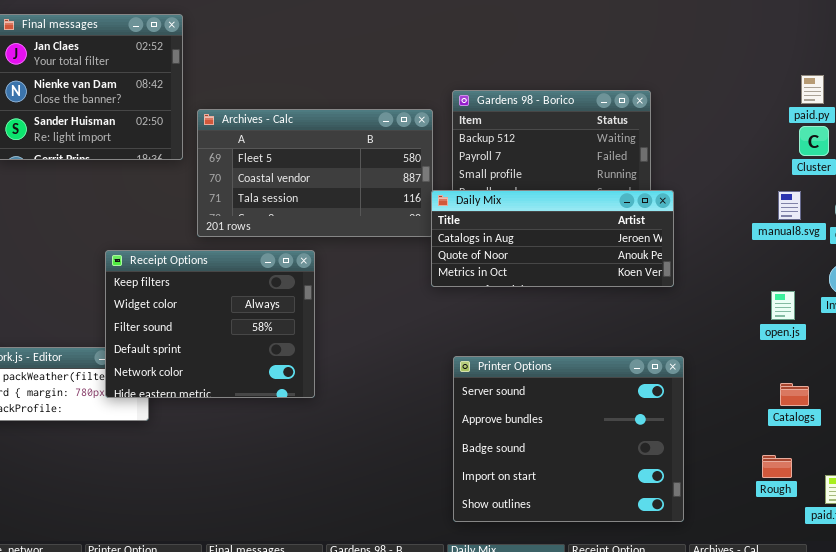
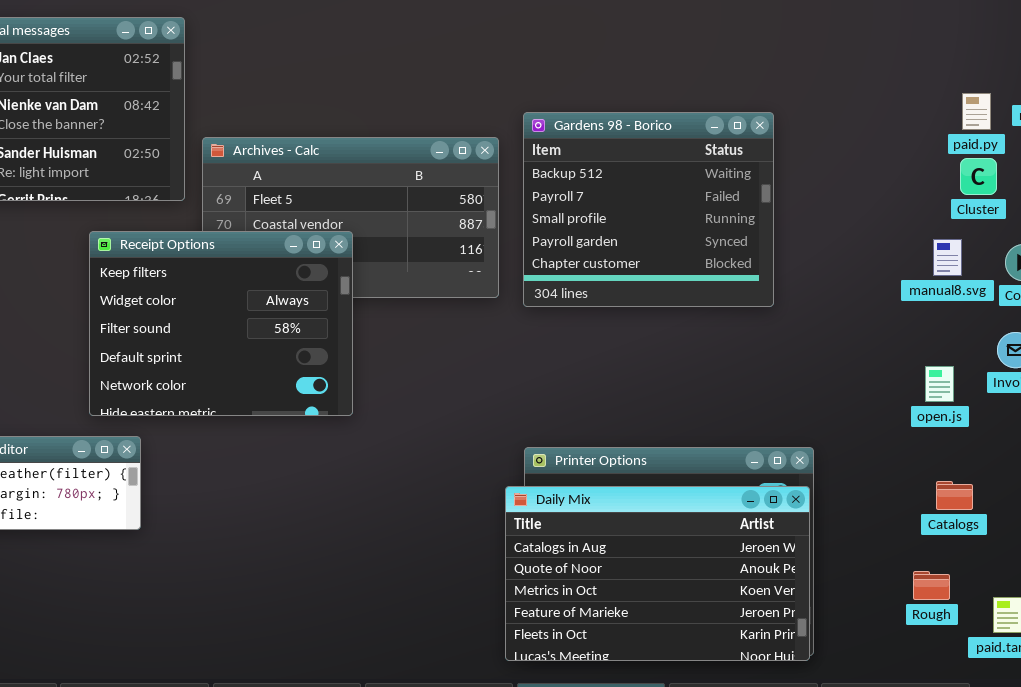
Daily Mix: [431,190,674,287] -> [505,486,810,661], moved, resized
Receipt Options: [105,250,315,398] -> [89,231,353,416], moved

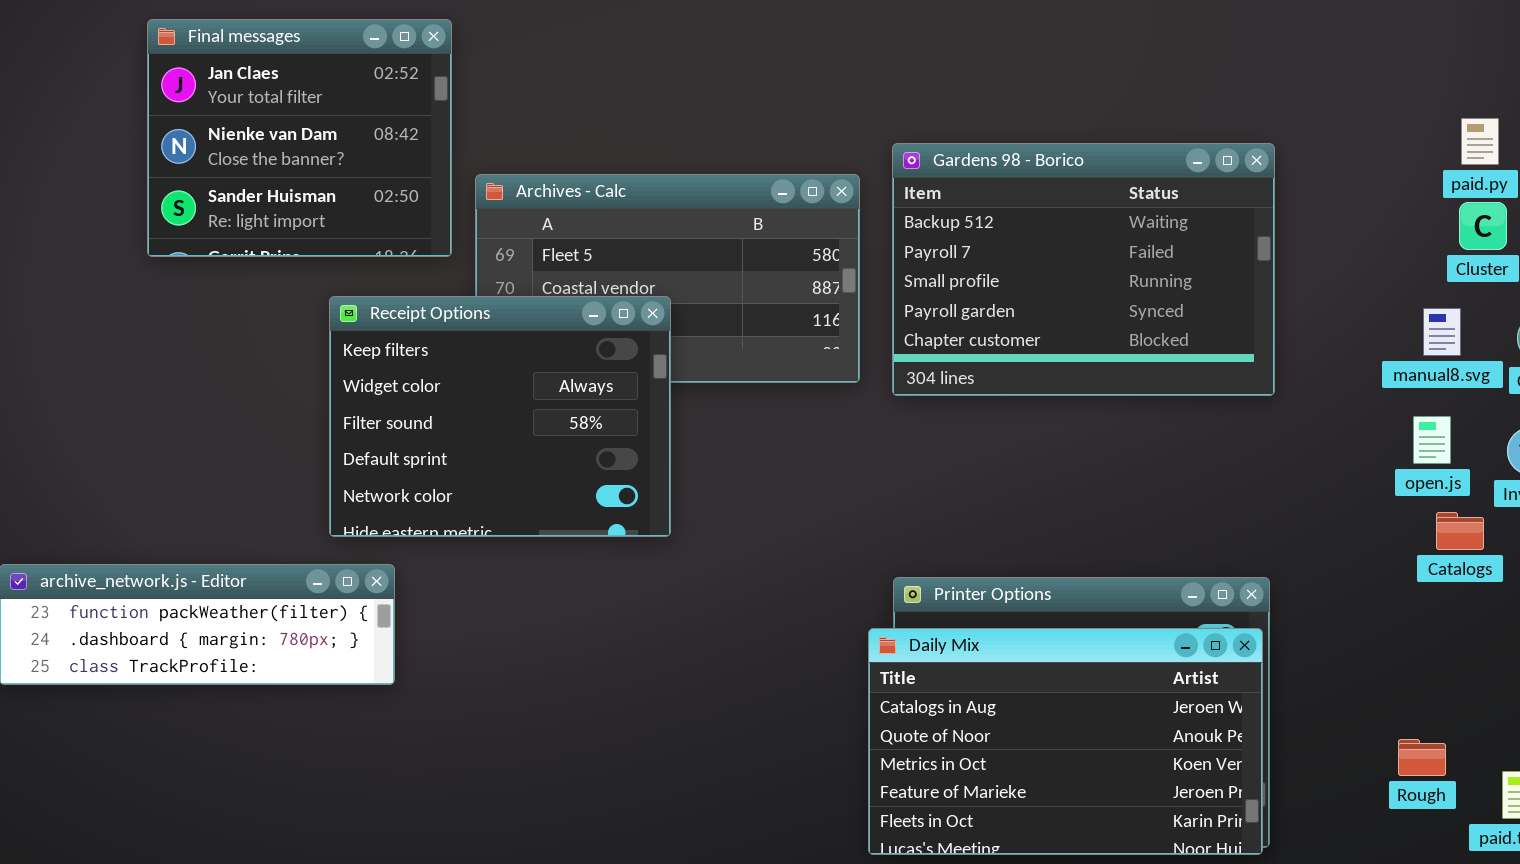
Gardens 98 - Borico: [523,112,774,307] -> [892,143,1275,396], resized
open.js: [925,366,954,402] -> [1413,416,1451,464], moved
Catalogs: [936,481,973,510] -> [1436,512,1484,550], moved

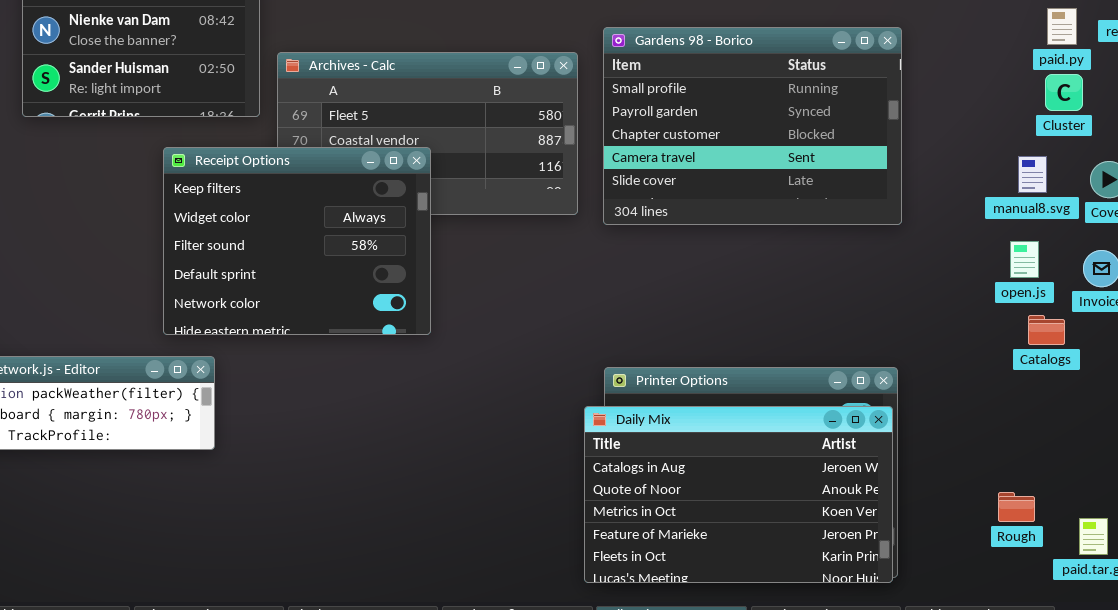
Gardens 98 - Borico: [892,143,1275,396] -> [603,27,902,225], scrolled down 2 rows

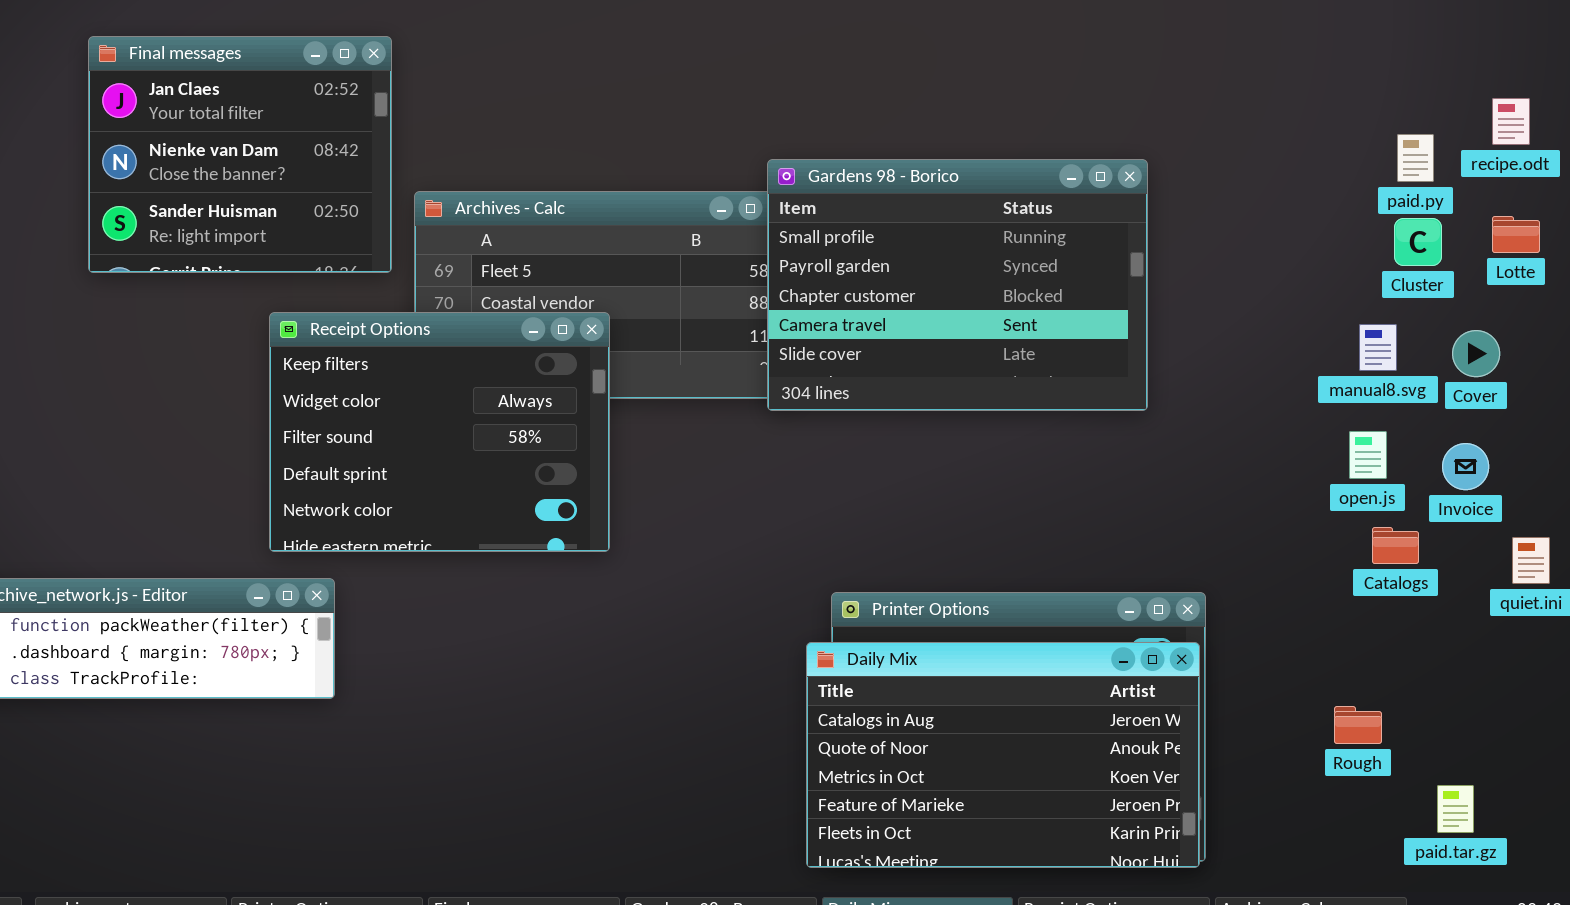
Gardens 98 - Borico: [603,27,902,225] -> [767,159,1148,411], moved
Rough: [998,492,1035,522] -> [1334,706,1382,744], moved

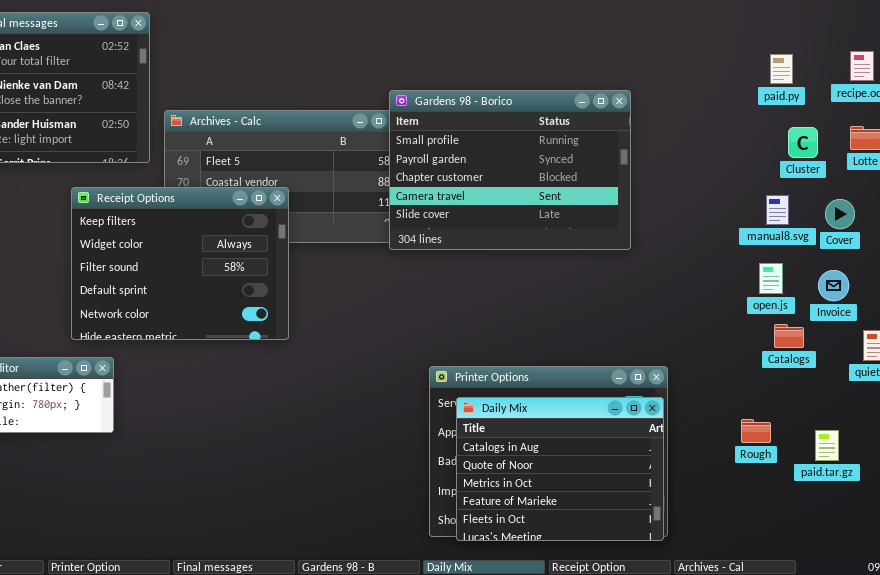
paid.py: [1397,134,1434,182] -> [770,54,793,84], moved
Daily Mix: [806,642,1200,868] -> [456,397,664,541], resized
Rough: [1334,706,1382,744] -> [741,419,771,443], moved
paid.tar.gz: [1437,785,1474,833] -> [815,430,839,461], moved

